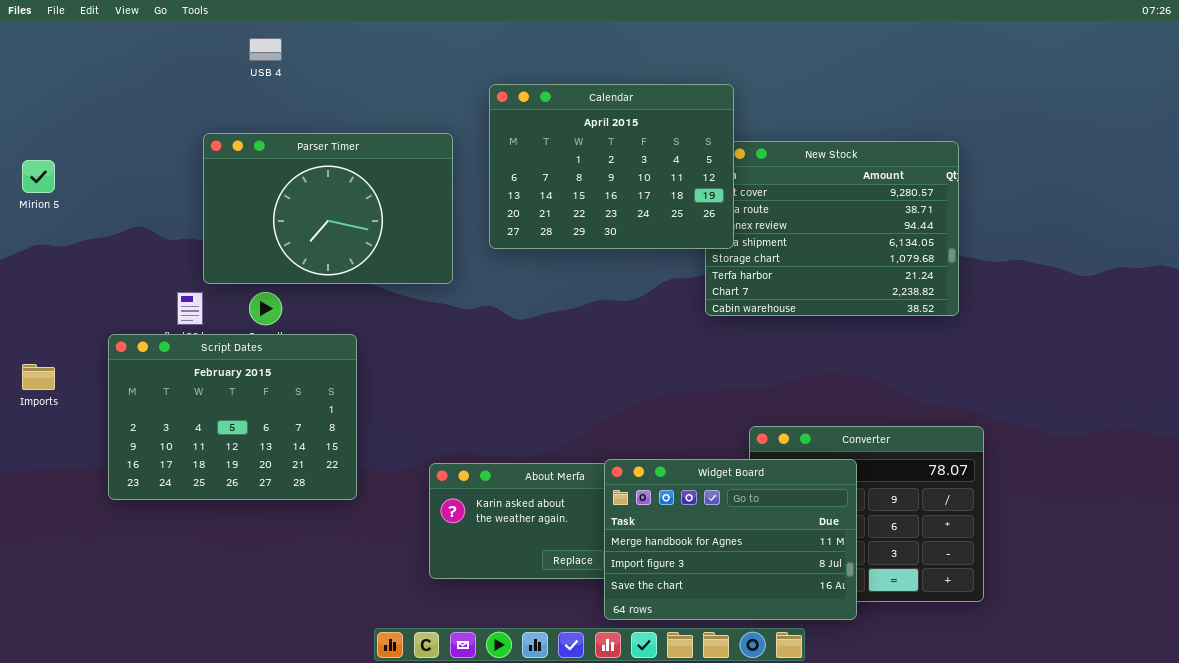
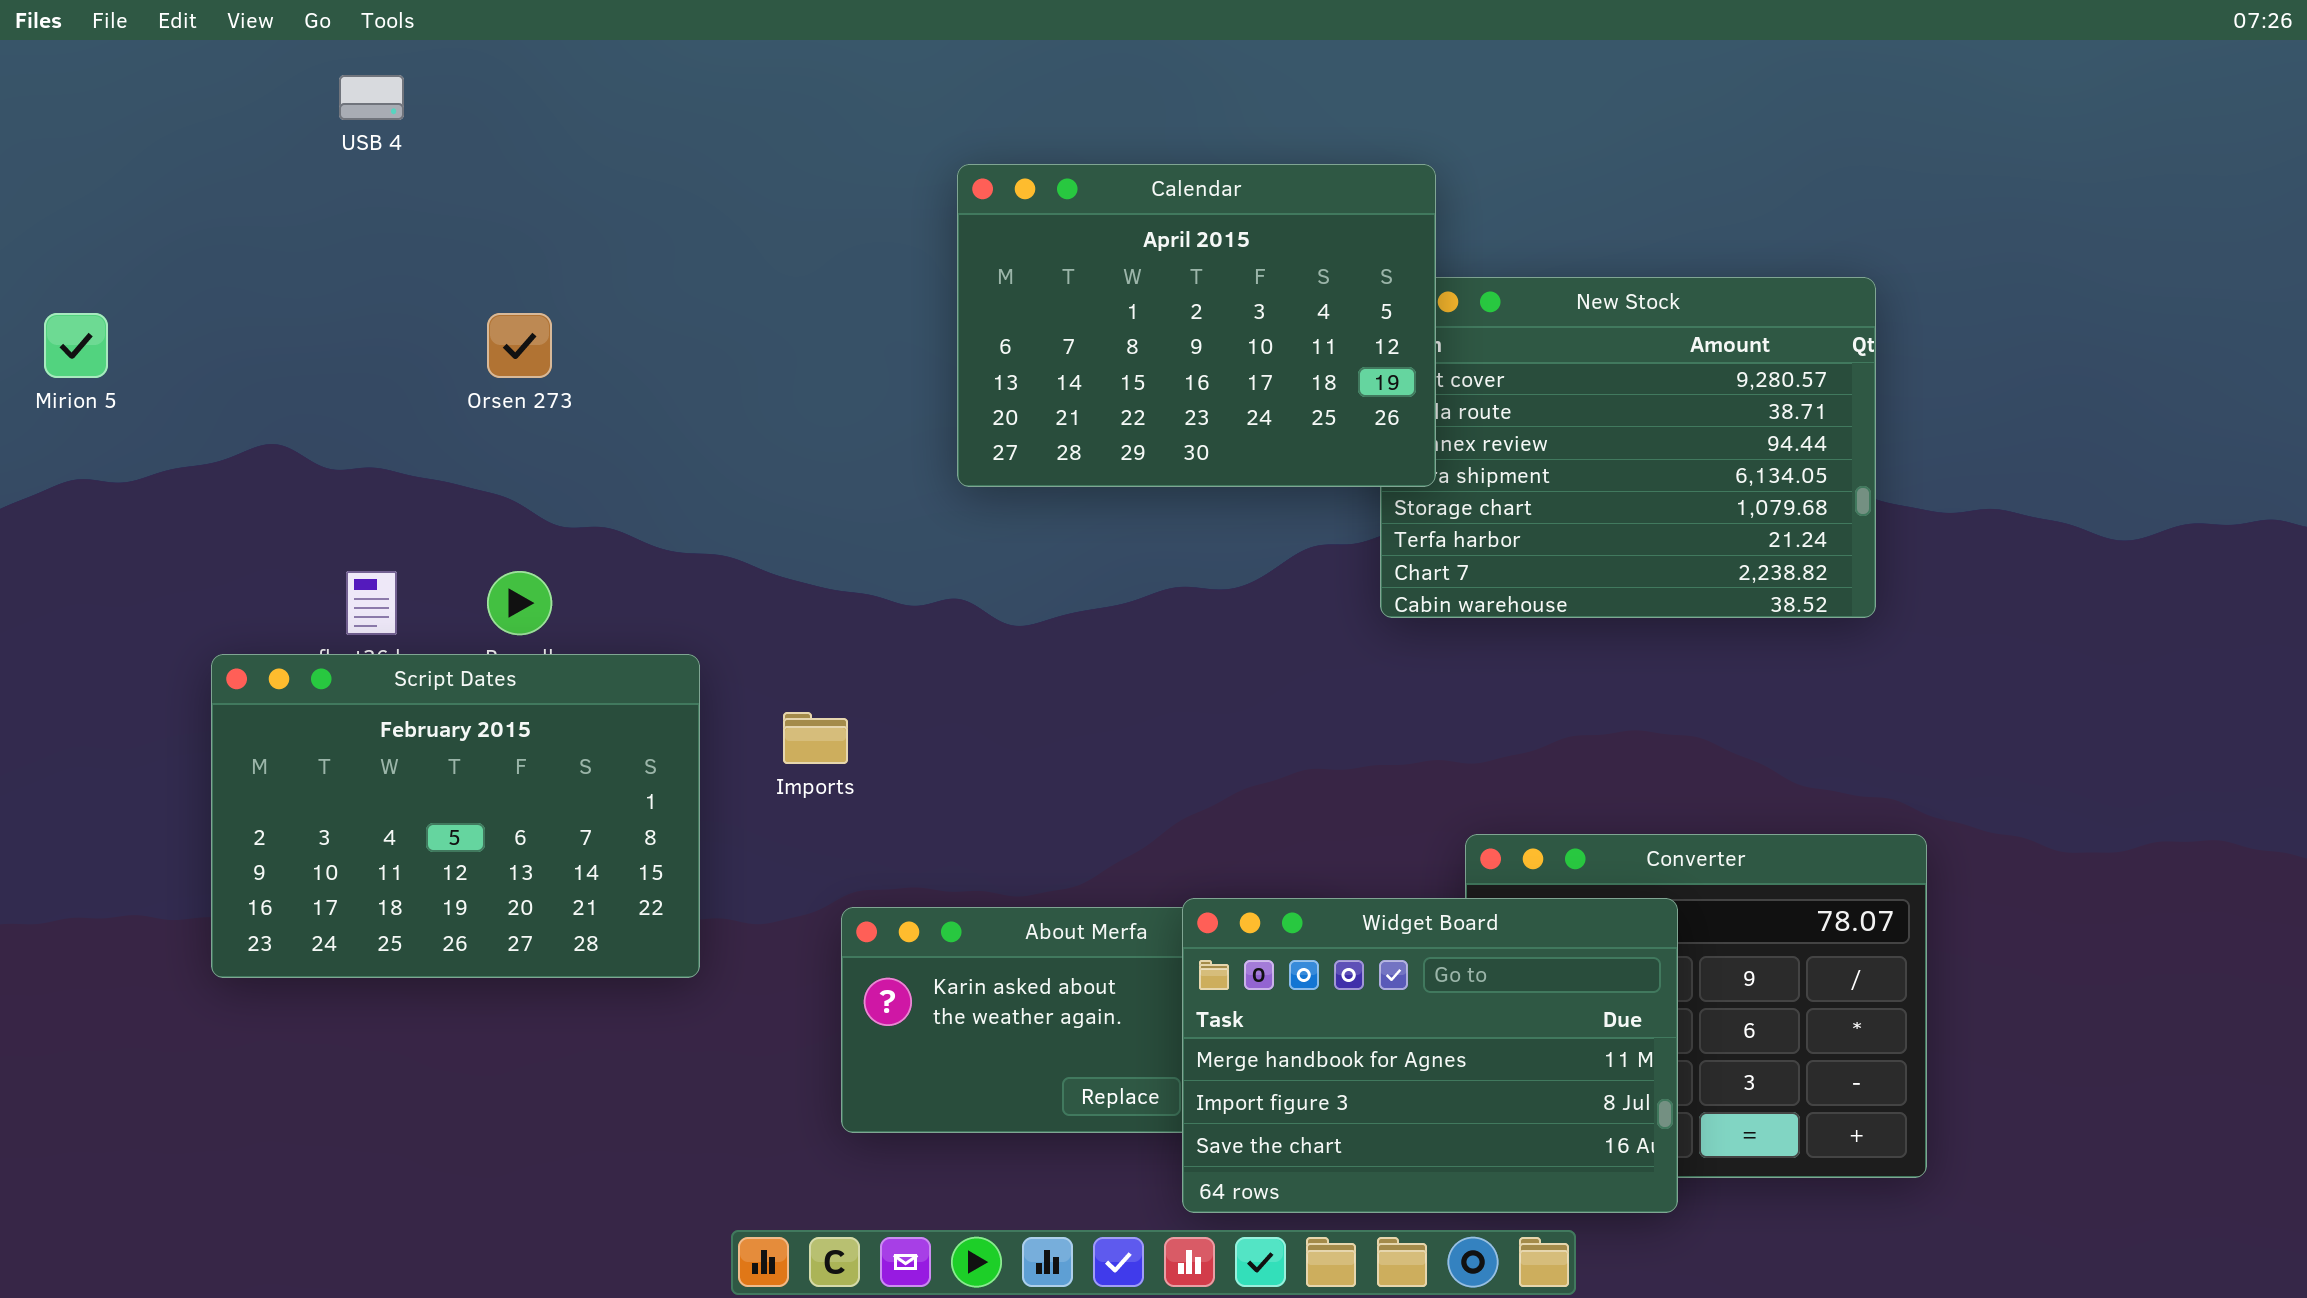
USB 4: [249,38,282,61] -> [339,75,404,120], moved
Parser Timer: [203,133,453,284] -> none, closed
Imports: [22,364,55,390] -> [783,712,848,764], moved

